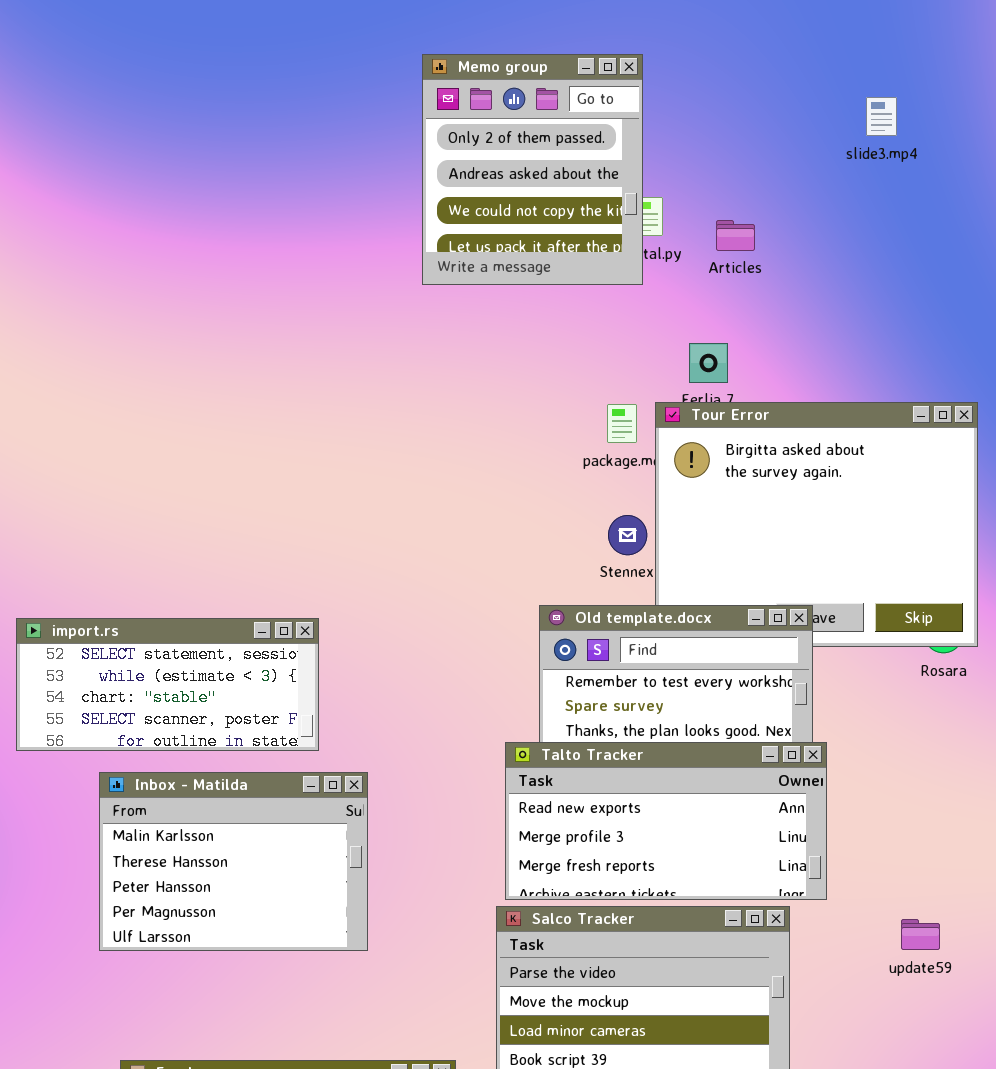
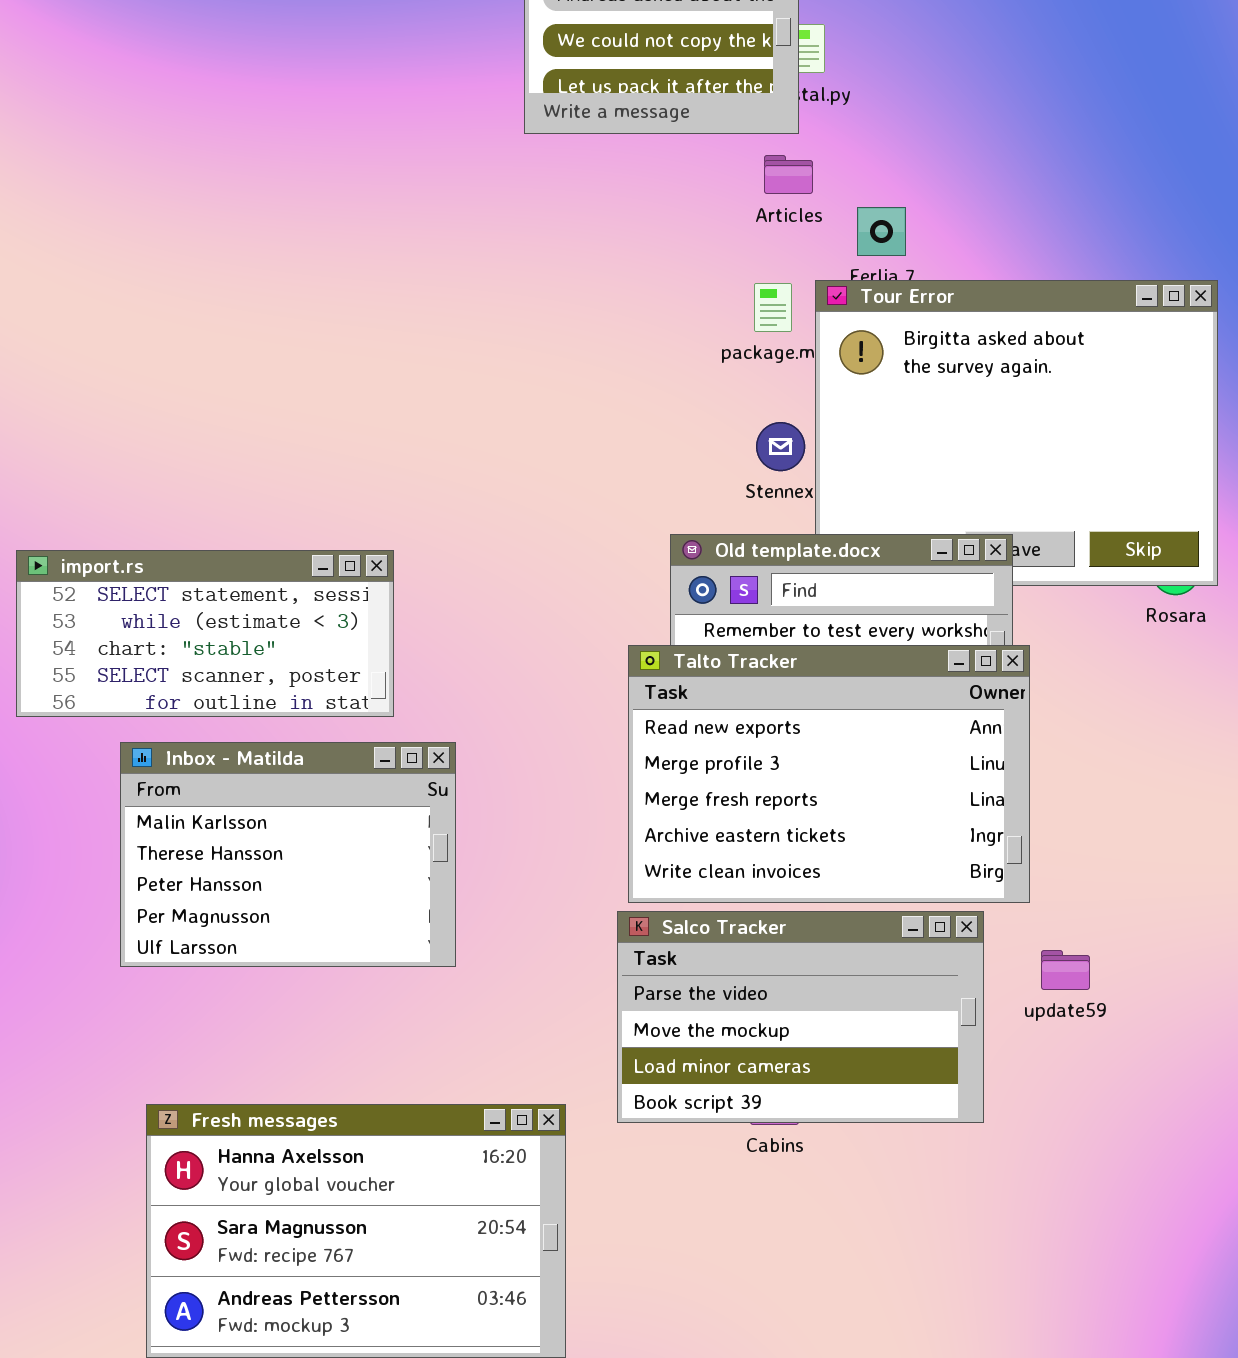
Articles: [716,220,755,251] -> [764,155,813,194], moved
Talto Tracker: [505,742,827,900] -> [628,645,1030,903], resized
update59: [901,919,940,950] -> [1041,950,1090,990], moved

